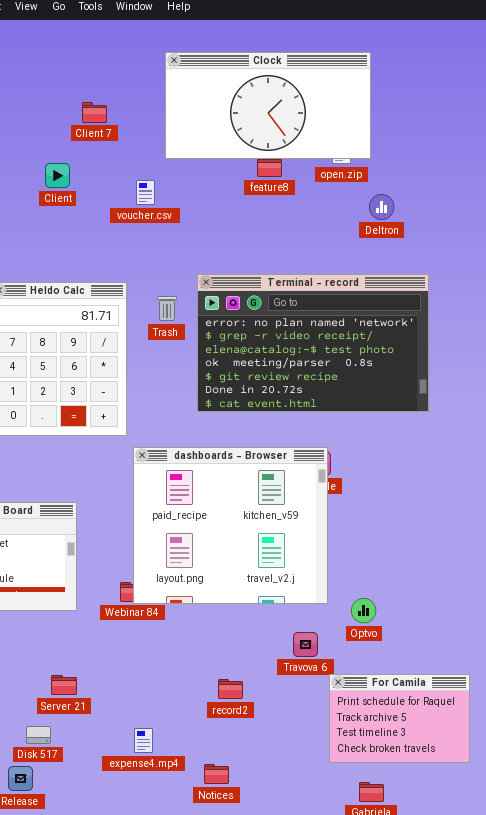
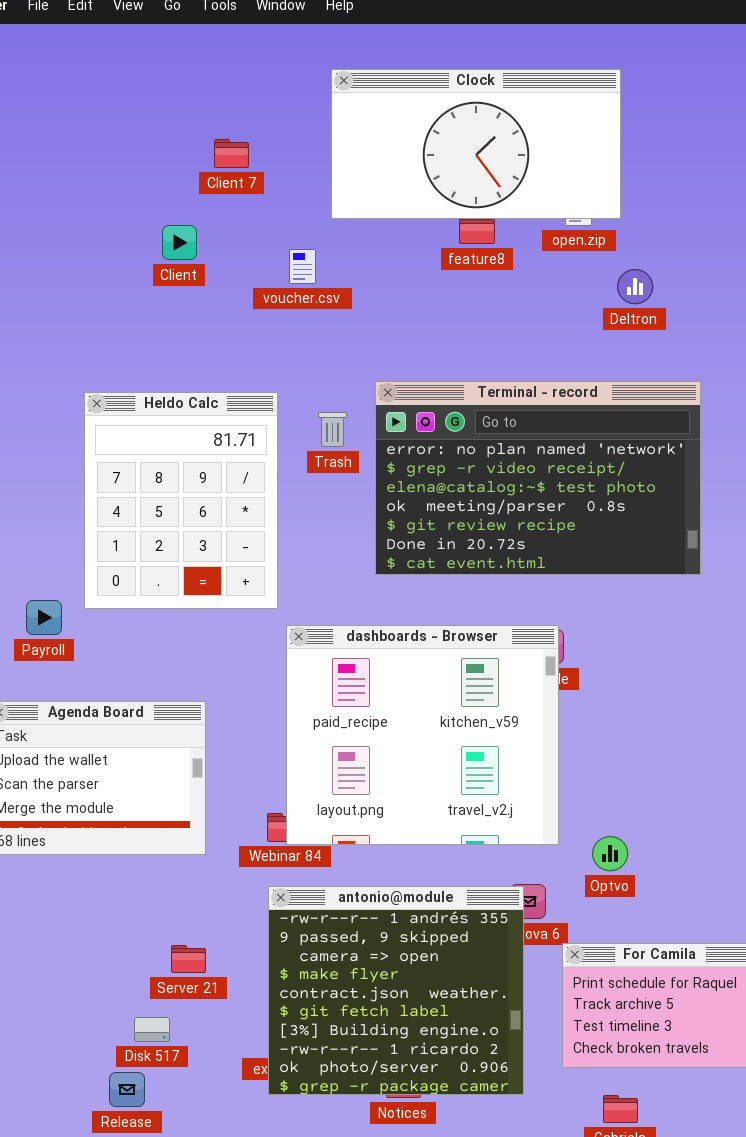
antonio@module: none -> [268,886,524,1095], opened

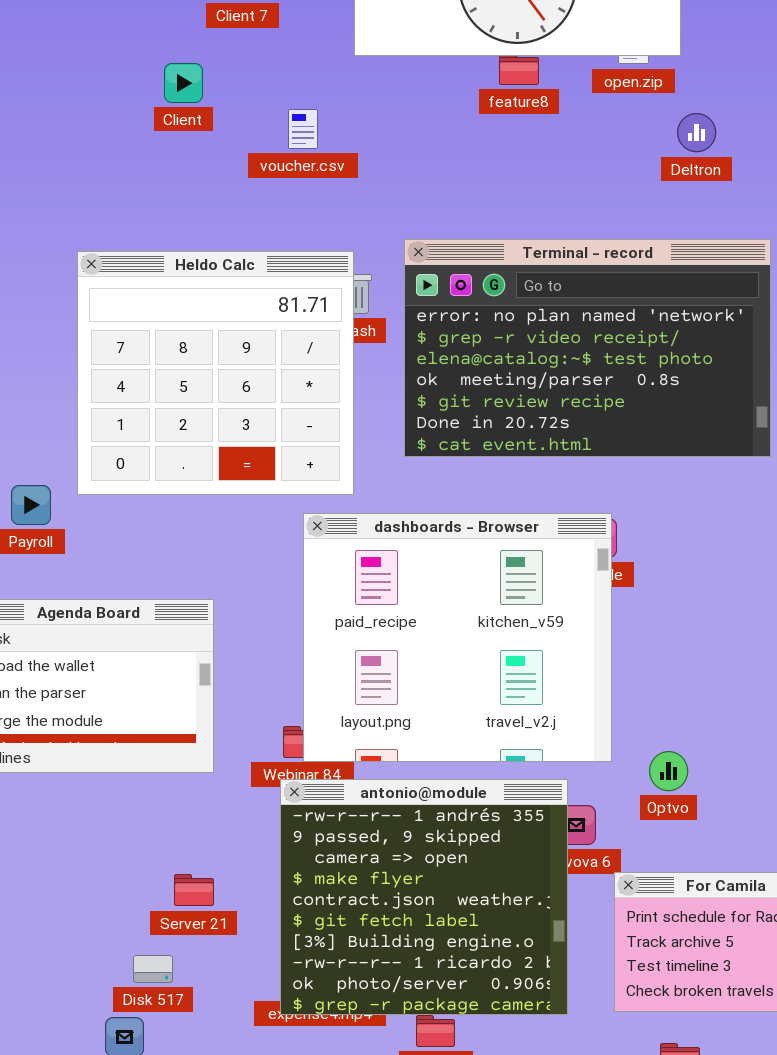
voucher.csv: [289,249,316,284] -> [288,109,318,149], moved
Heldo Calc: [84,392,278,609] -> [77,251,354,495], resized
antonio@module: [268,886,524,1095] -> [280,779,568,1015], moved

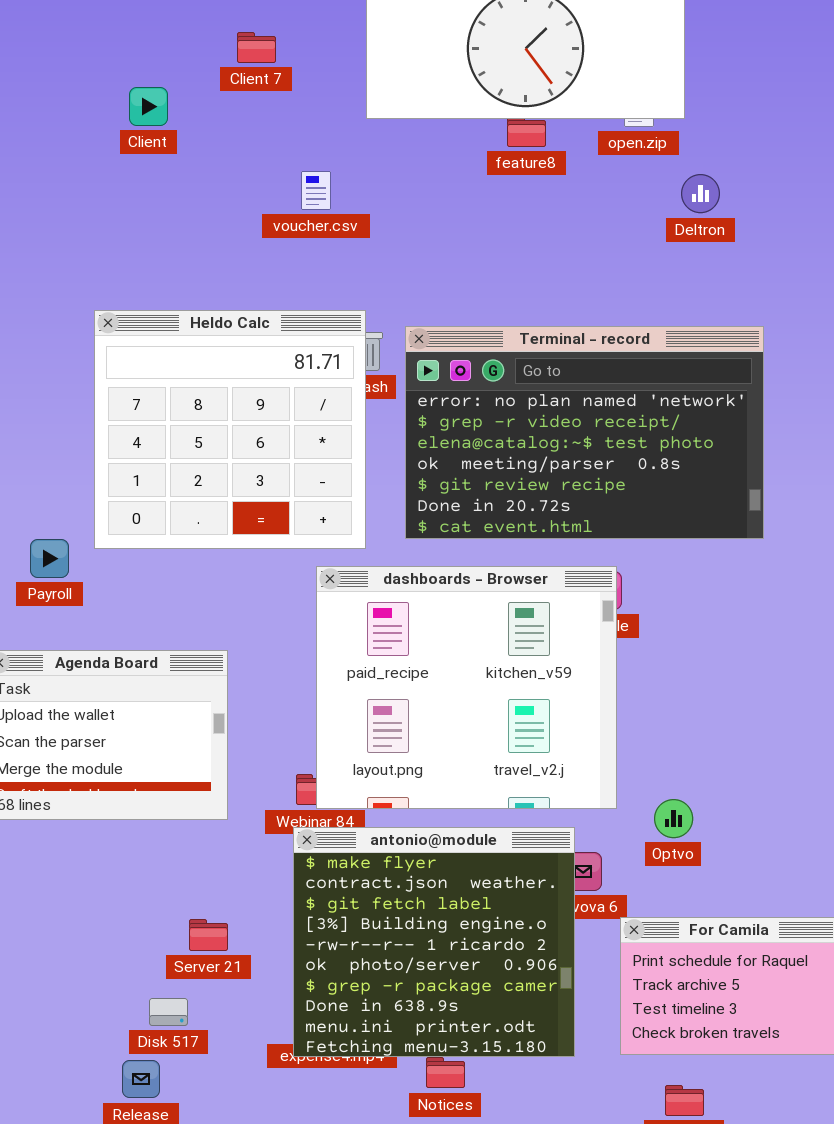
Client: [164,63,203,103] -> [129,87,168,126], moved
Terminal - record: [404,239,771,457] -> [405,326,764,539], moved
antonio@module: [280,779,568,1015] -> [293,827,575,1057], scrolled down 3 rows

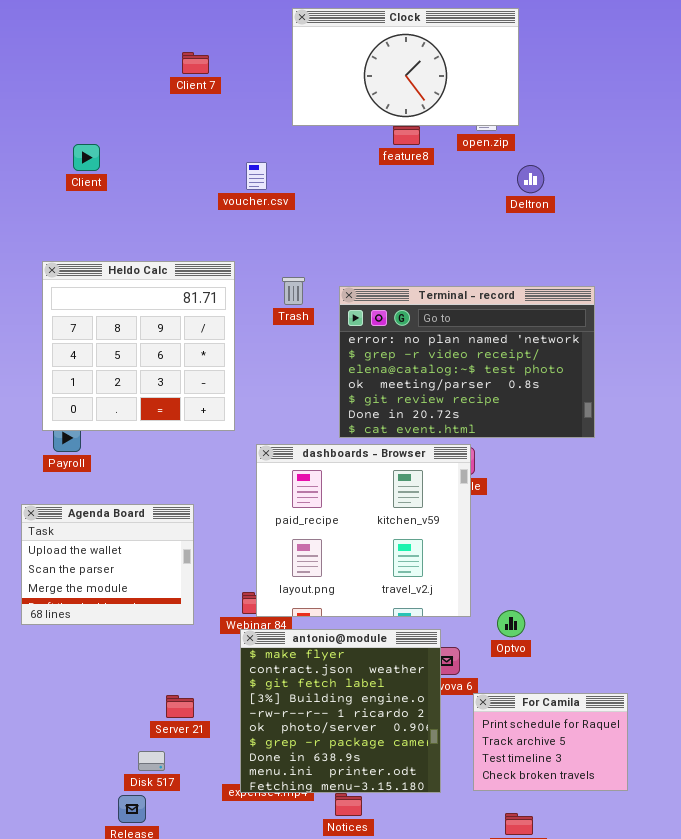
Client 7: [237,32,276,63] -> [182,52,209,74], moved
Client: [129,87,168,126] -> [73,144,100,171], moved
Heldo Calc: [94,310,366,549] -> [42,261,235,431], moved
Terminal - record: [405,326,764,539] -> [339,286,595,438], moved

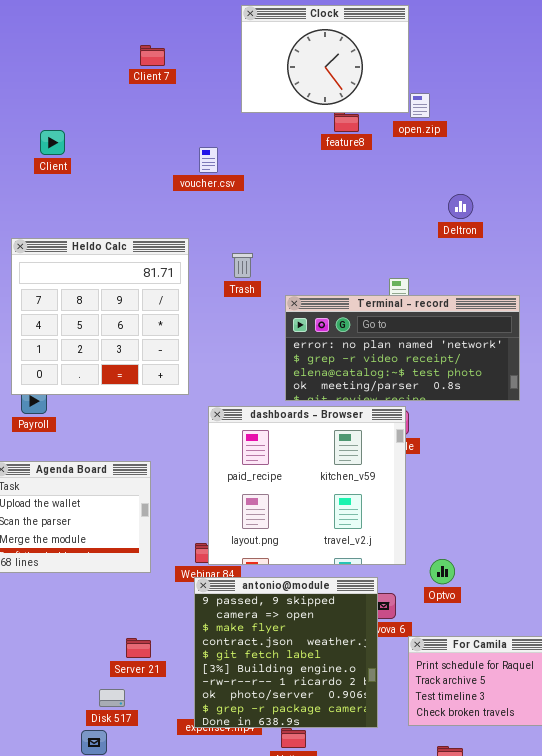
Clock: [292,8,519,126] -> [241,5,409,113], resized
Deltron: [517,165,544,193] -> [448,194,473,219], moved
Terminal - record: [339,286,595,438] -> [285,295,520,401], resized
antonio@module: [240,629,441,793] -> [194,577,378,728], scrolled up 2 rows

